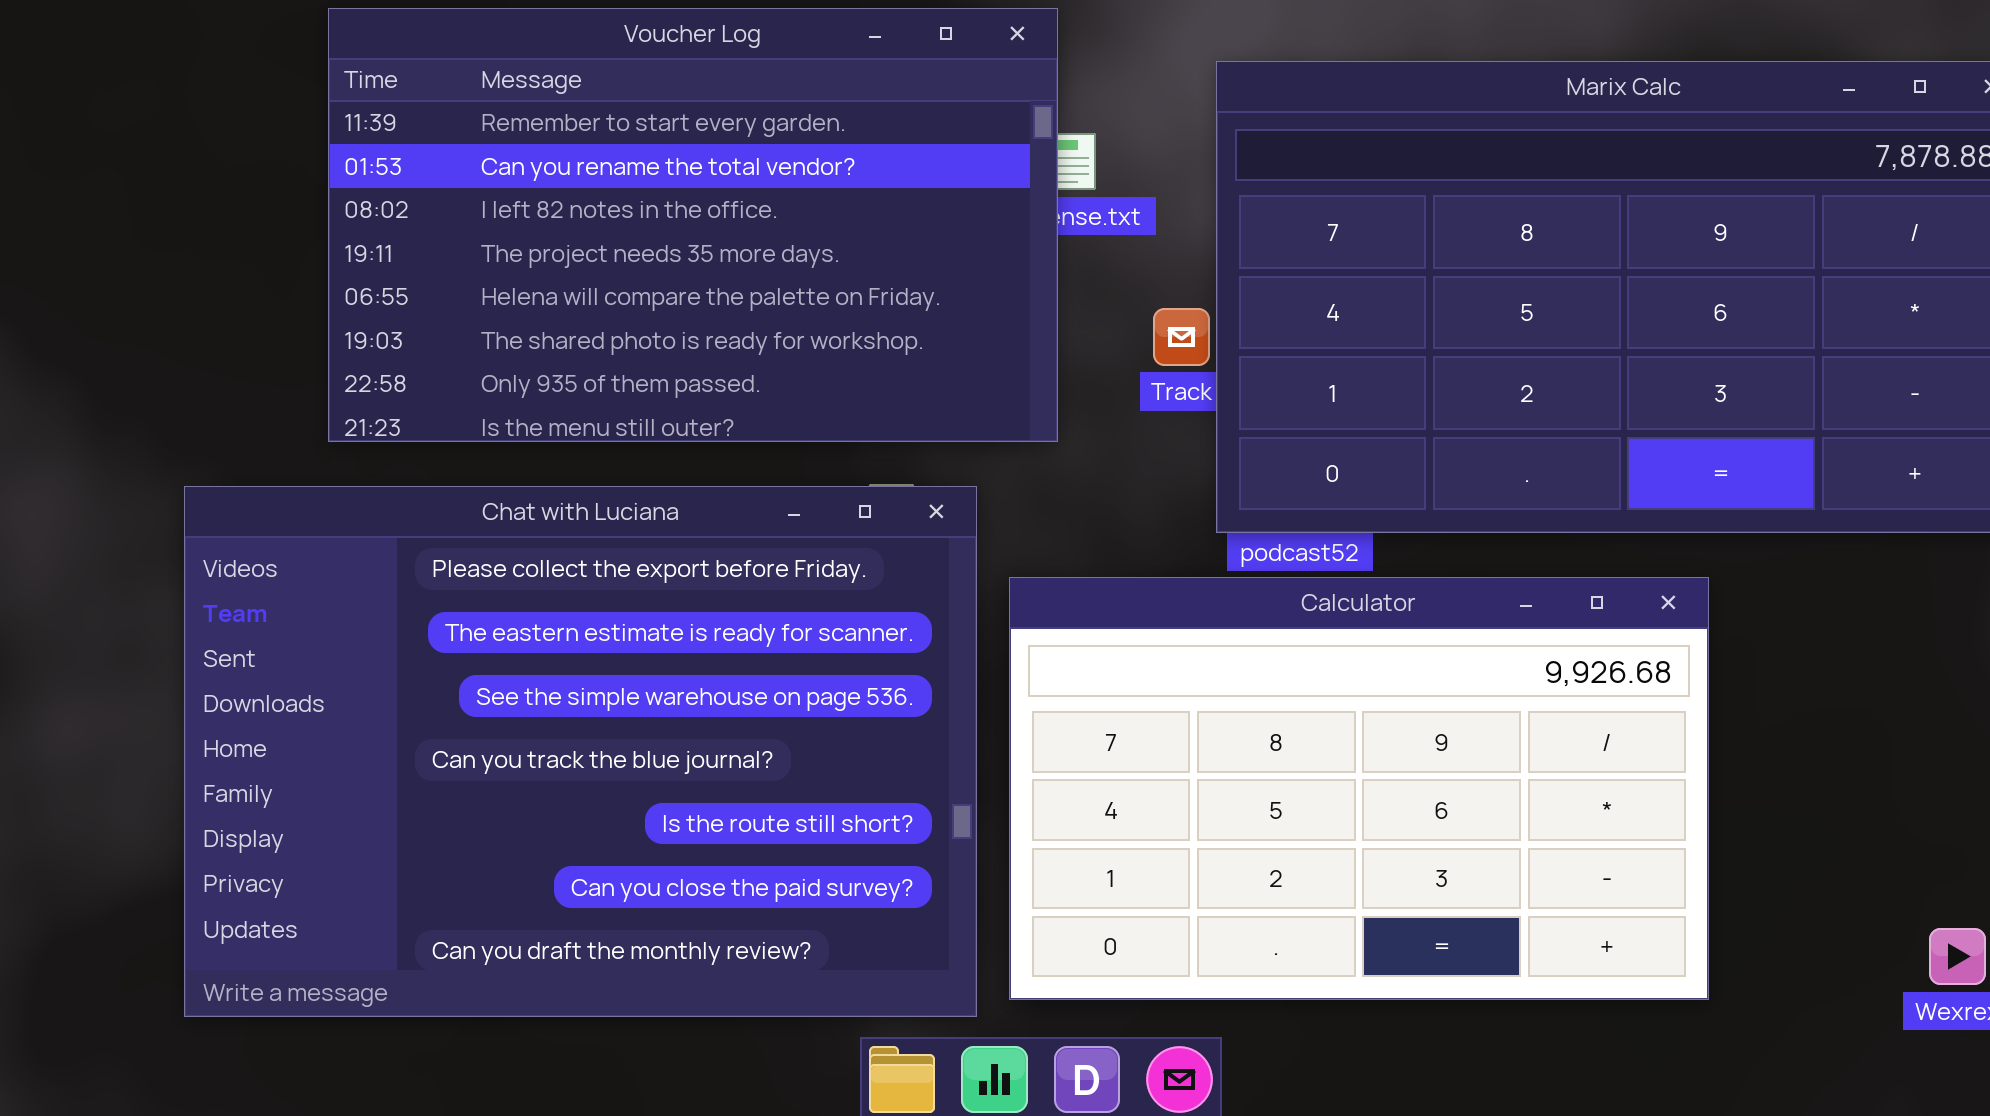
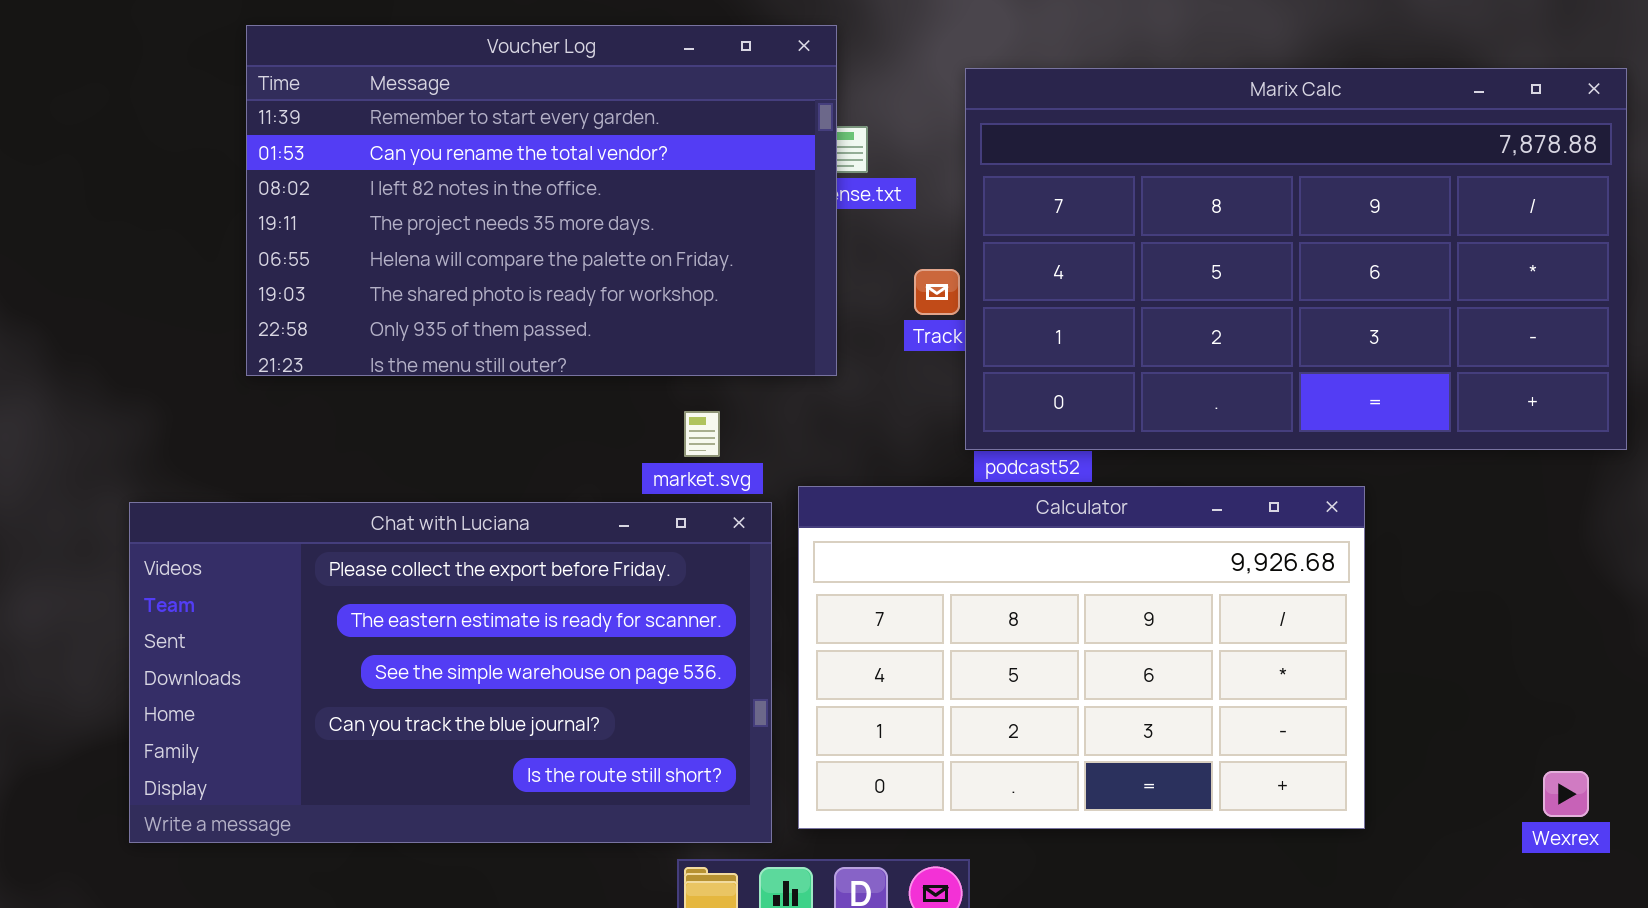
Chat with Luciana: [184,486,977,1017] -> [129,502,772,843], resized

